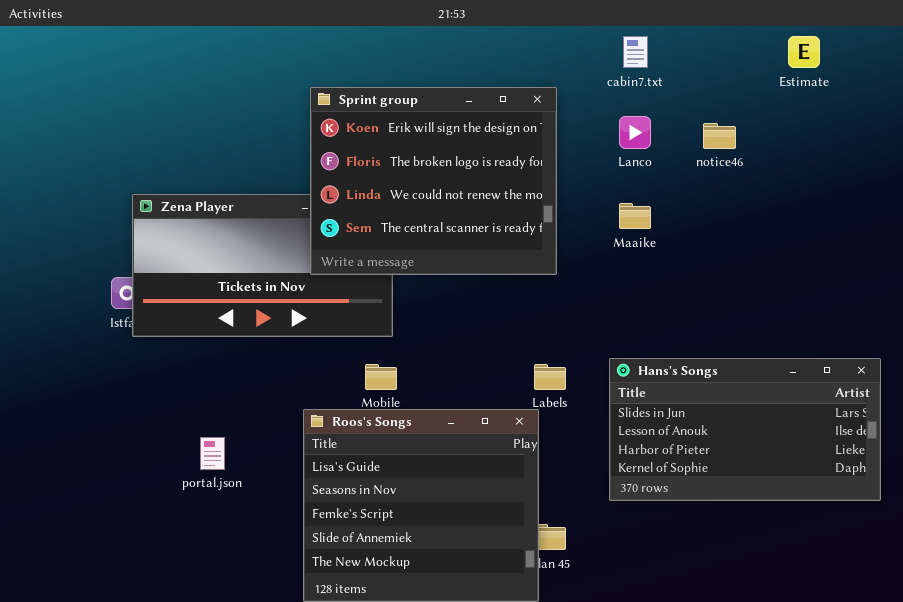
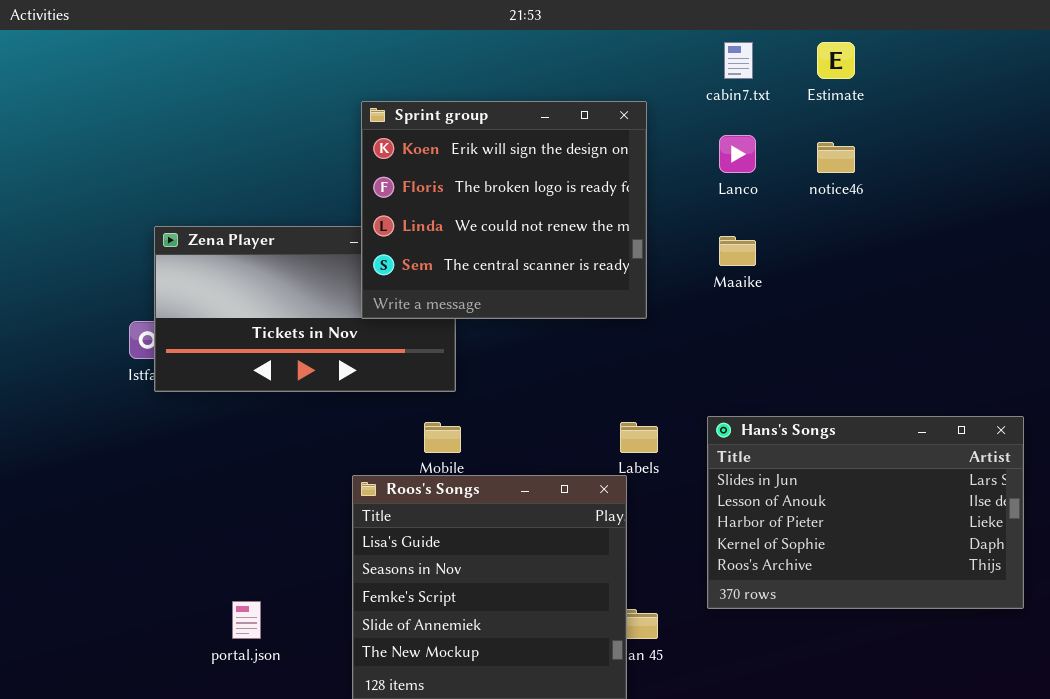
Estimate: [788,36,820,68] -> [817,42,855,79], moved
Hans's Songs: [609,358,881,501] -> [707,416,1024,609], resized
portal.json: [200,437,225,470] -> [232,601,261,639], moved

